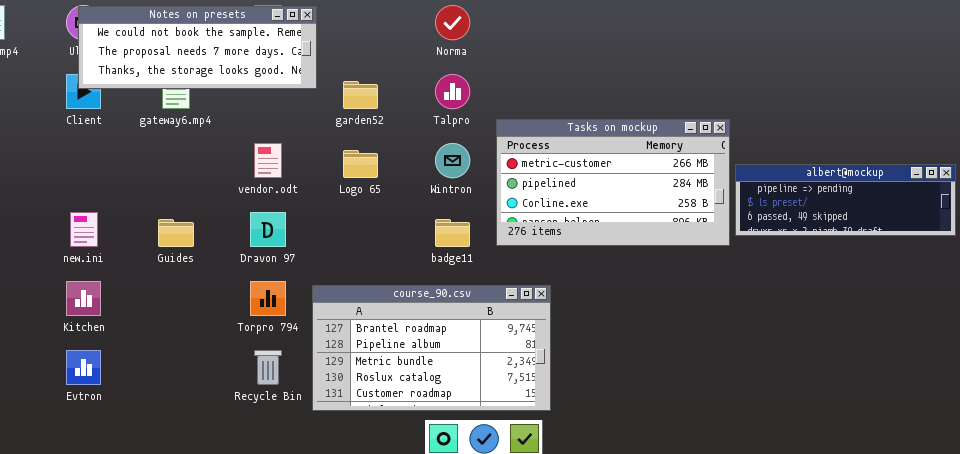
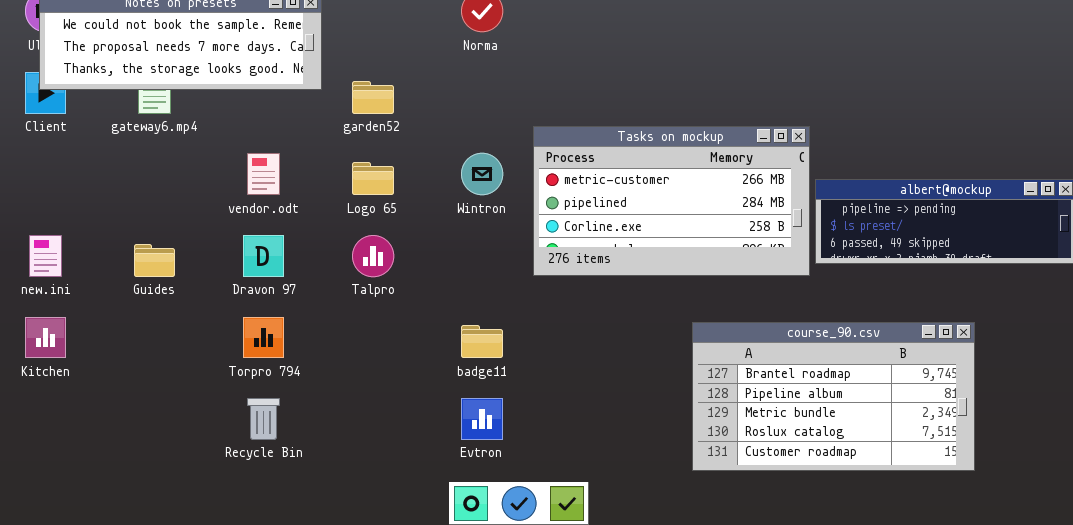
Talpro: [435,74,470,109] -> [352,235,394,277], moved
badge11: [435,219,470,247] -> [461,325,503,358], moved
course_90.csv: [312,285,551,411] -> [692,322,975,471], moved
Evtron: [66,350,101,385] -> [461,398,503,440], moved

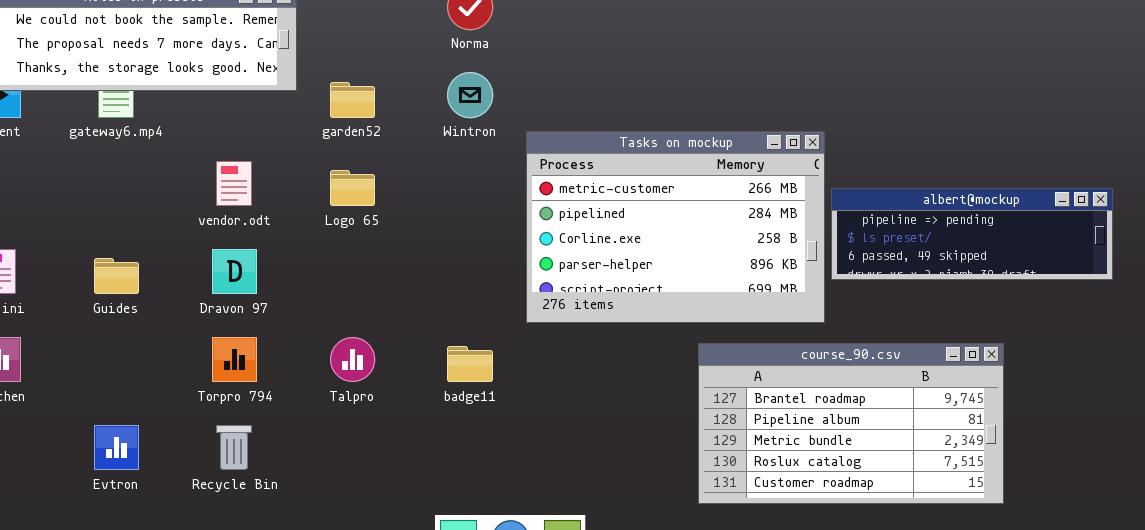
Tasks on mockup: [533,126,810,276] -> [526,131,825,323], resized
Wintron: [461,153,503,195] -> [447,72,493,118], moved
Talpro: [352,235,394,277] -> [330,337,375,382], moved
Evtron: [461,398,503,440] -> [94,425,139,470], moved

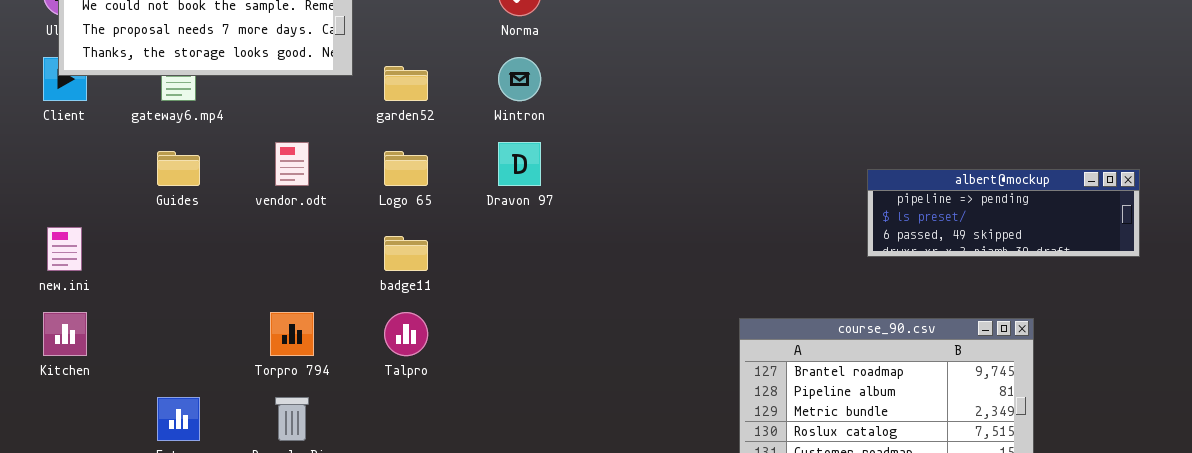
Tasks on mockup: [526,131,825,323] -> none, closed
Dravon 97: [212,249,257,294] -> [498,142,541,186], moved
Guides: [94,258,139,294] -> [157,151,200,186], moved
badge11: [447,346,493,382] -> [384,236,428,271], moved

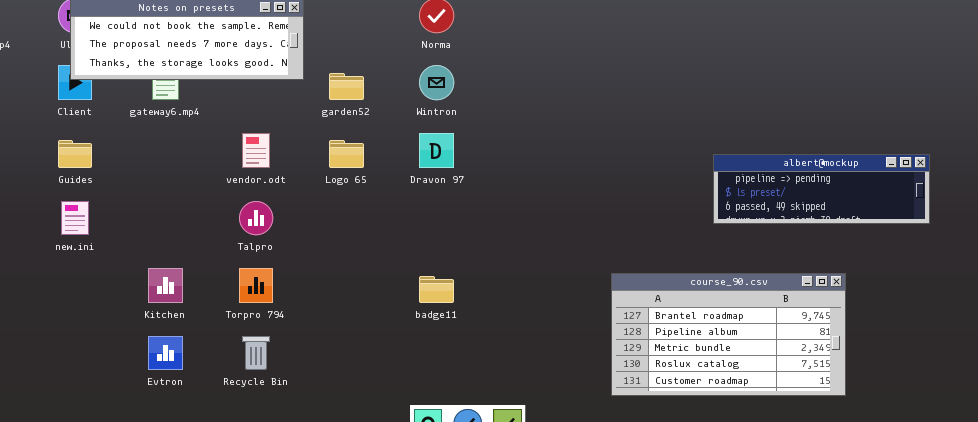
Guides: [157,151,200,186] -> [58,140,92,168], moved
badge11: [384,236,428,271] -> [419,276,454,303], moved
Kitchen: [43,312,87,356] -> [148,268,183,303], moved
Talpro: [384,312,428,356] -> [239,201,273,235], moved

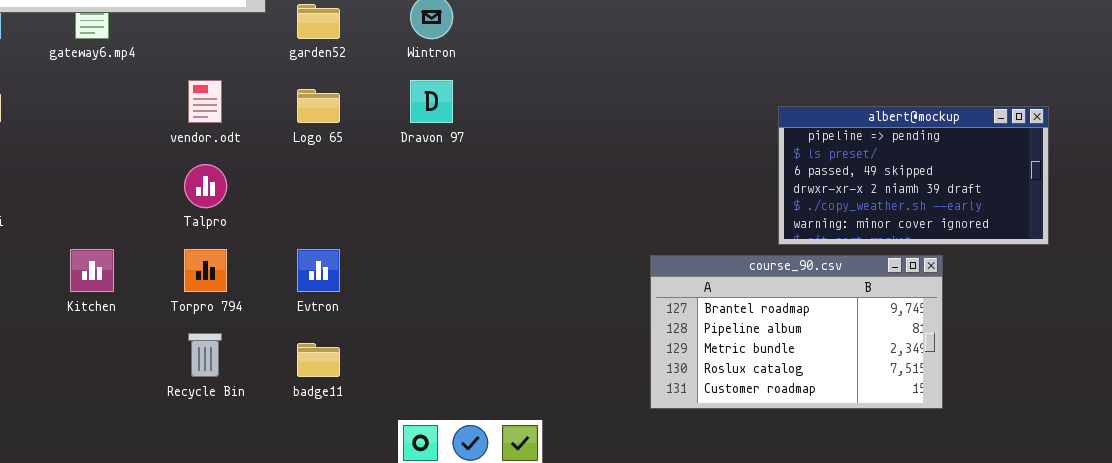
albert@mockup: [713,154,930,224] -> [778,106,1049,245], resized
badge11: [419,276,454,303] -> [297,343,340,377], moved
Evtron: [148,336,183,370] -> [297,249,340,292], moved

